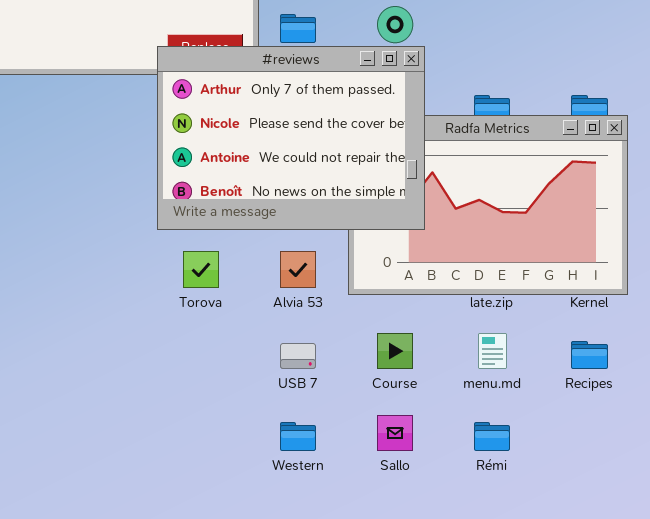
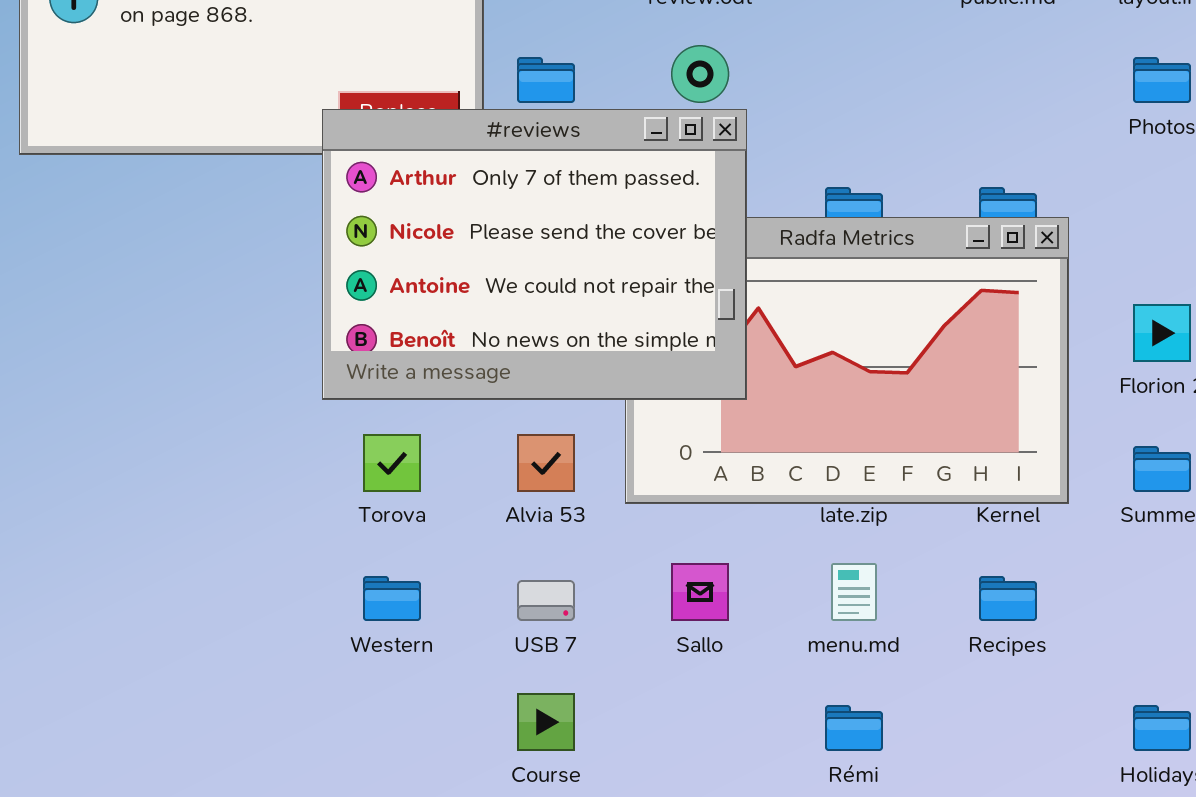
Course: [377,333,413,369] -> [517,693,575,751], moved
Sallo: [377,415,413,451] -> [671,563,729,621], moved
Western: [280,422,316,451] -> [363,576,421,621], moved

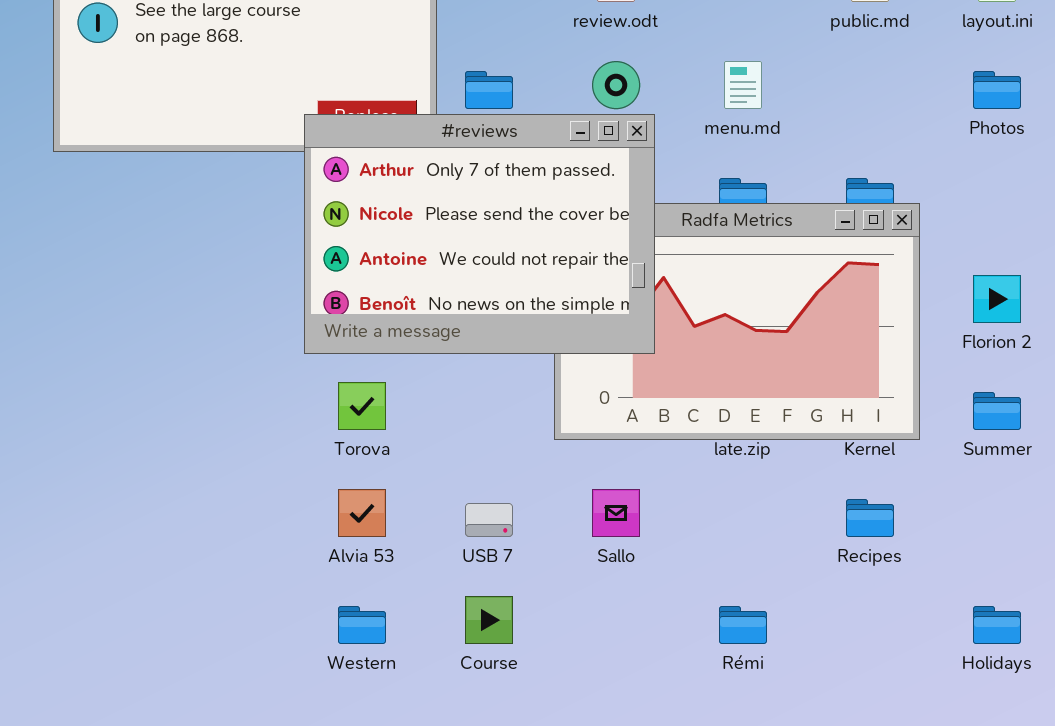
Alvia 53: [517,434,575,492] -> [338,489,386,537], moved
menu.md: [831,563,877,621] -> [724,61,762,109], moved
Western: [363,576,421,621] -> [338,606,386,644], moved

